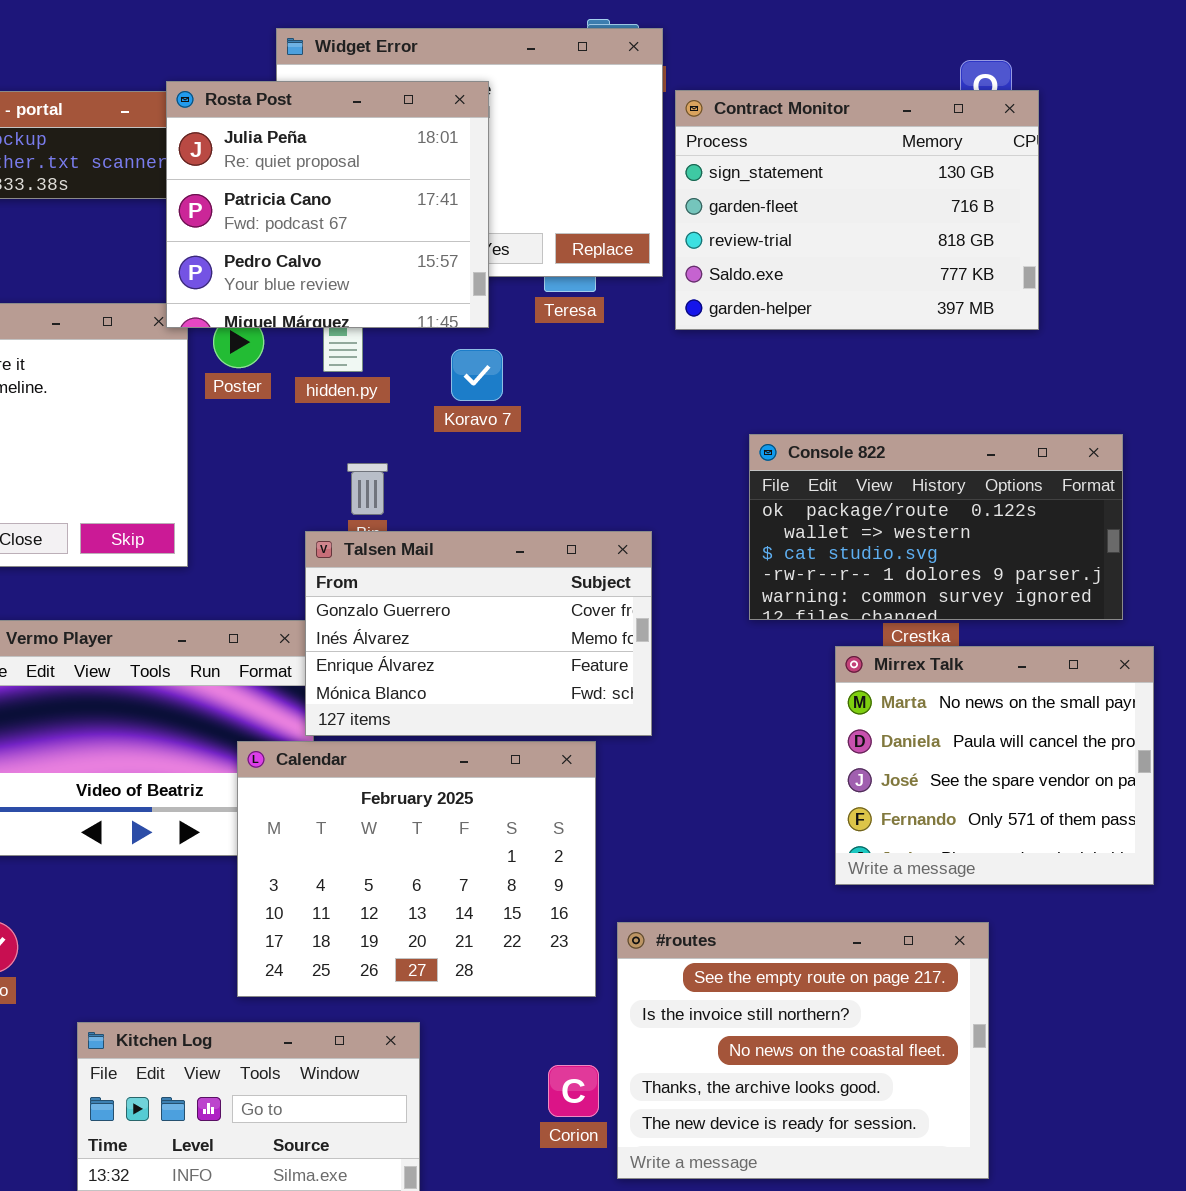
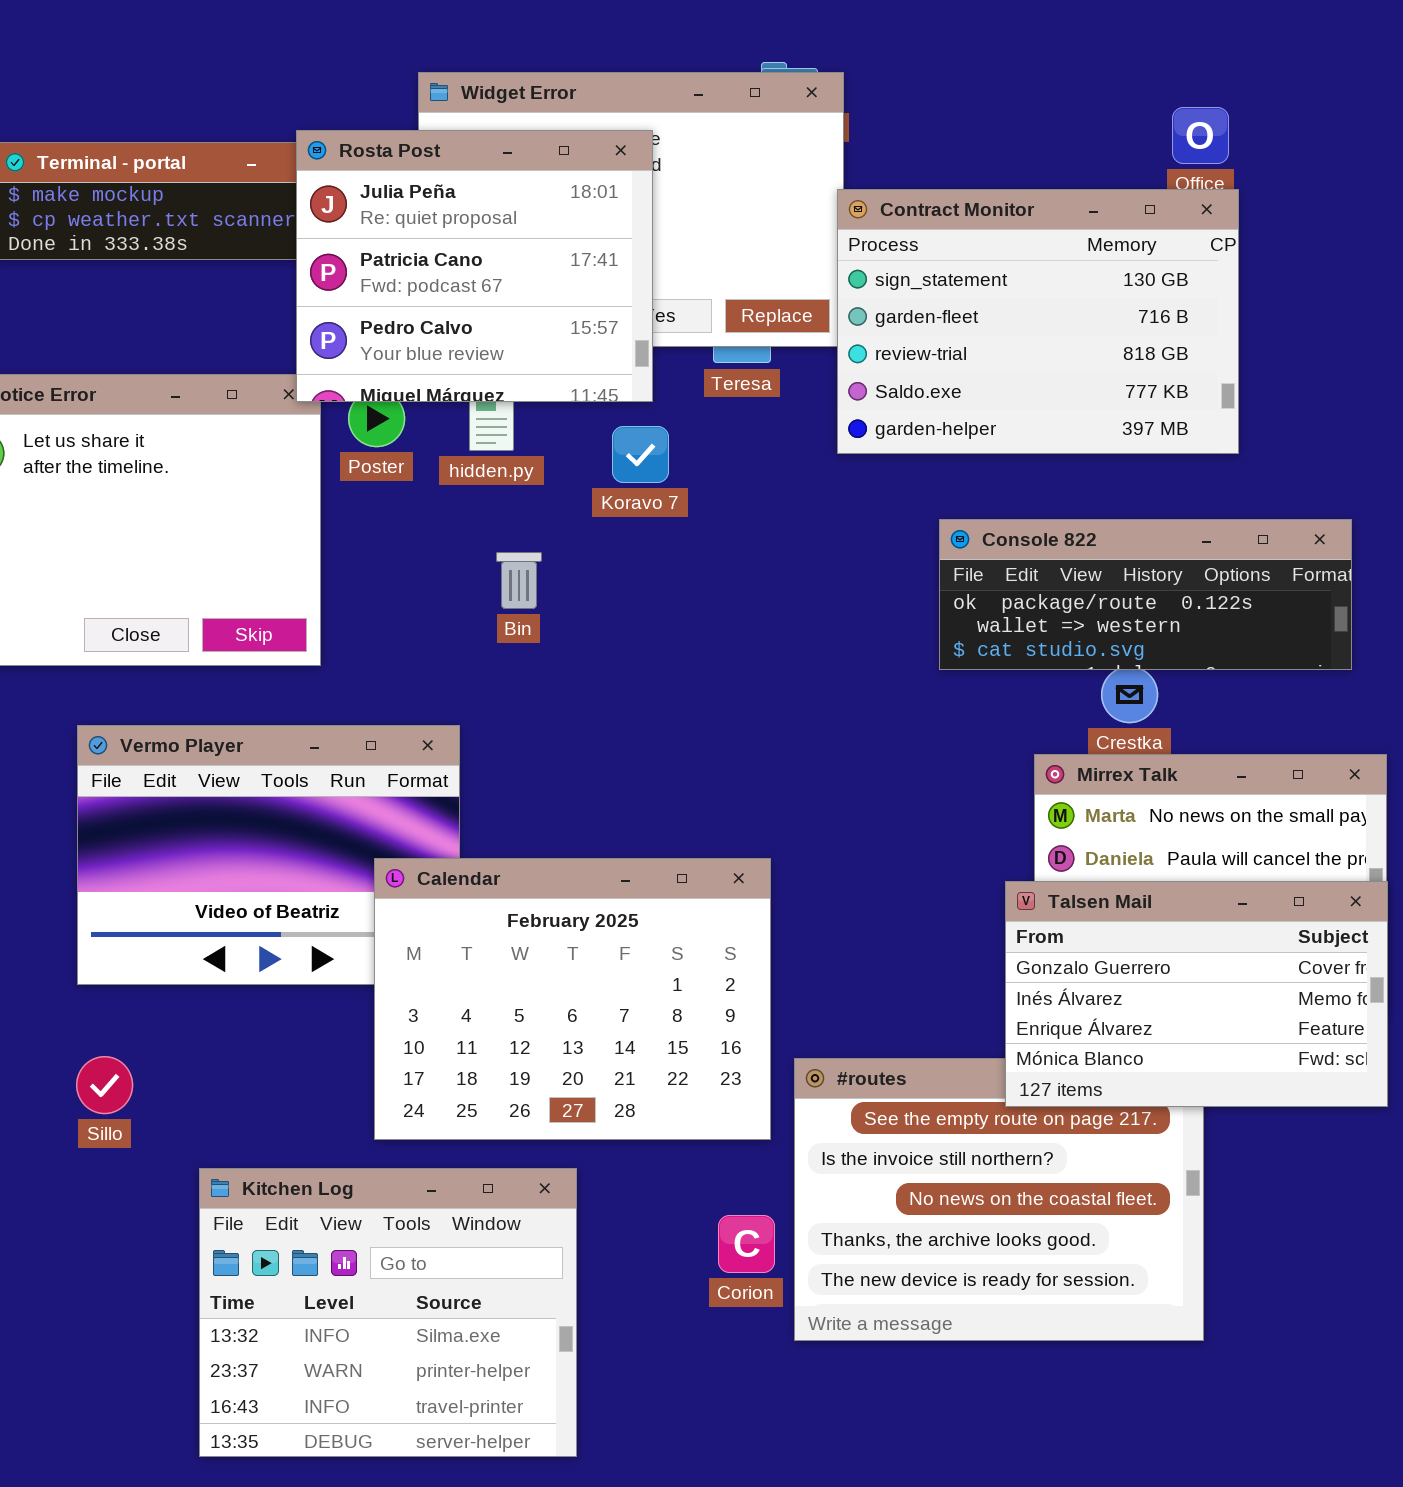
Contract Monitor: [675,90,1039,330] -> [837,189,1239,454], moved
Console 822: [749,434,1123,620] -> [939,519,1352,670], resized
Talsen Mail: [305,531,652,736] -> [1005,881,1388,1107], moved

